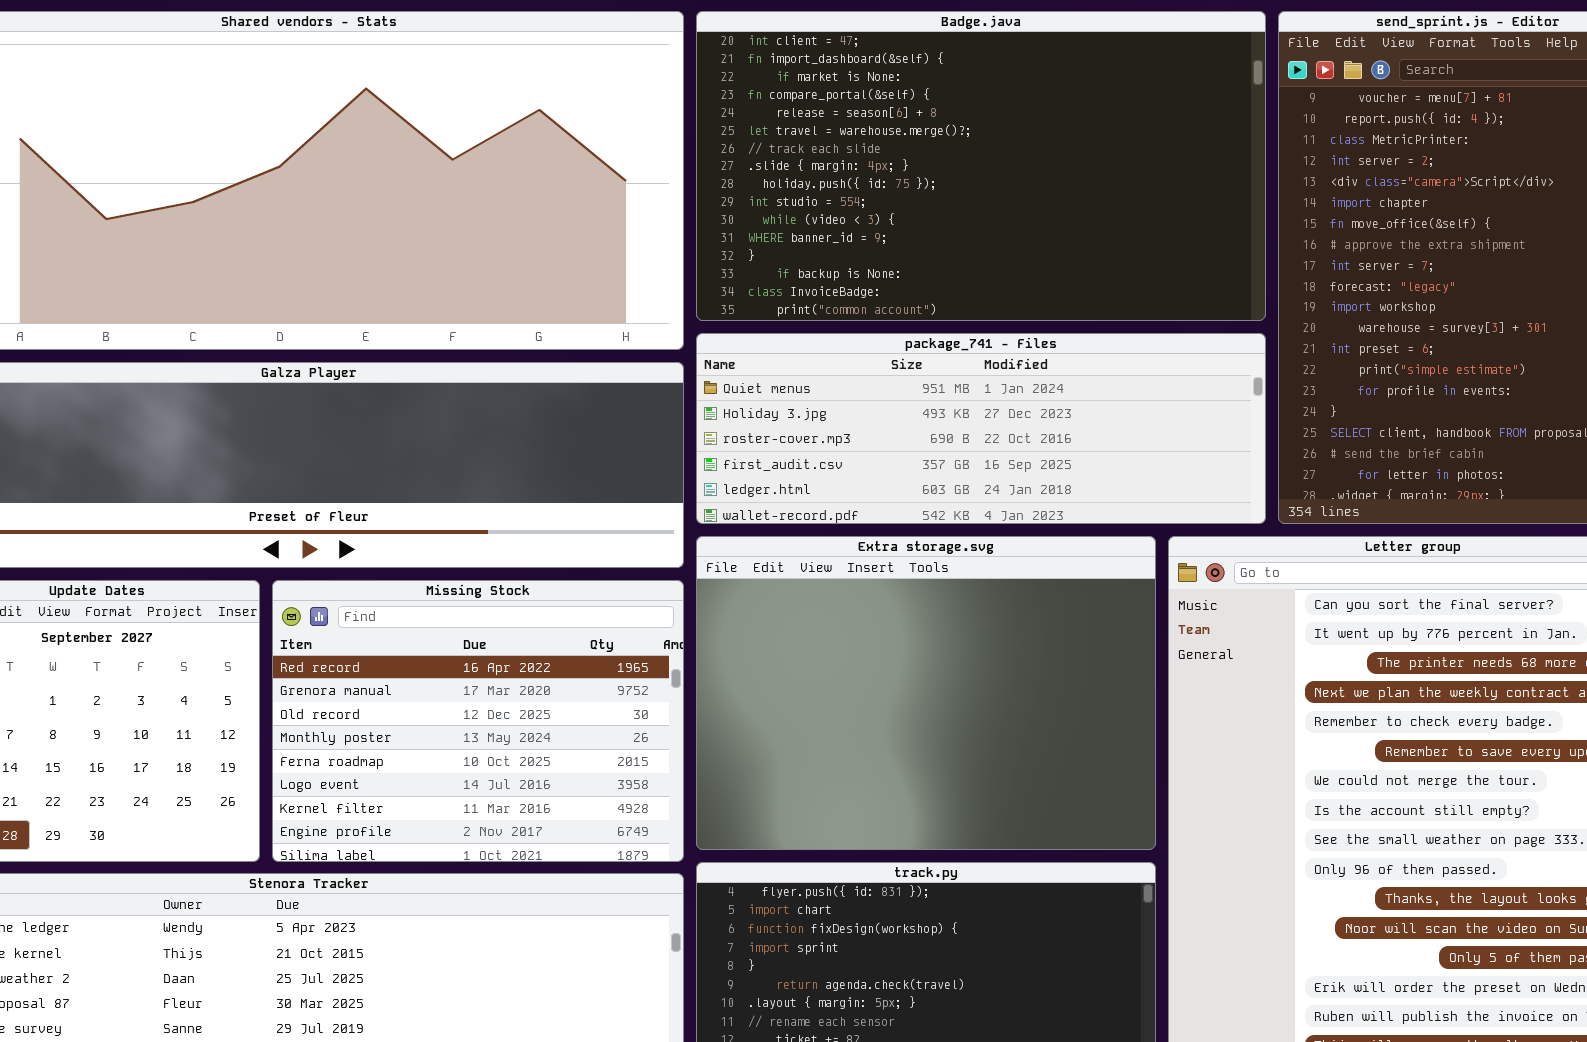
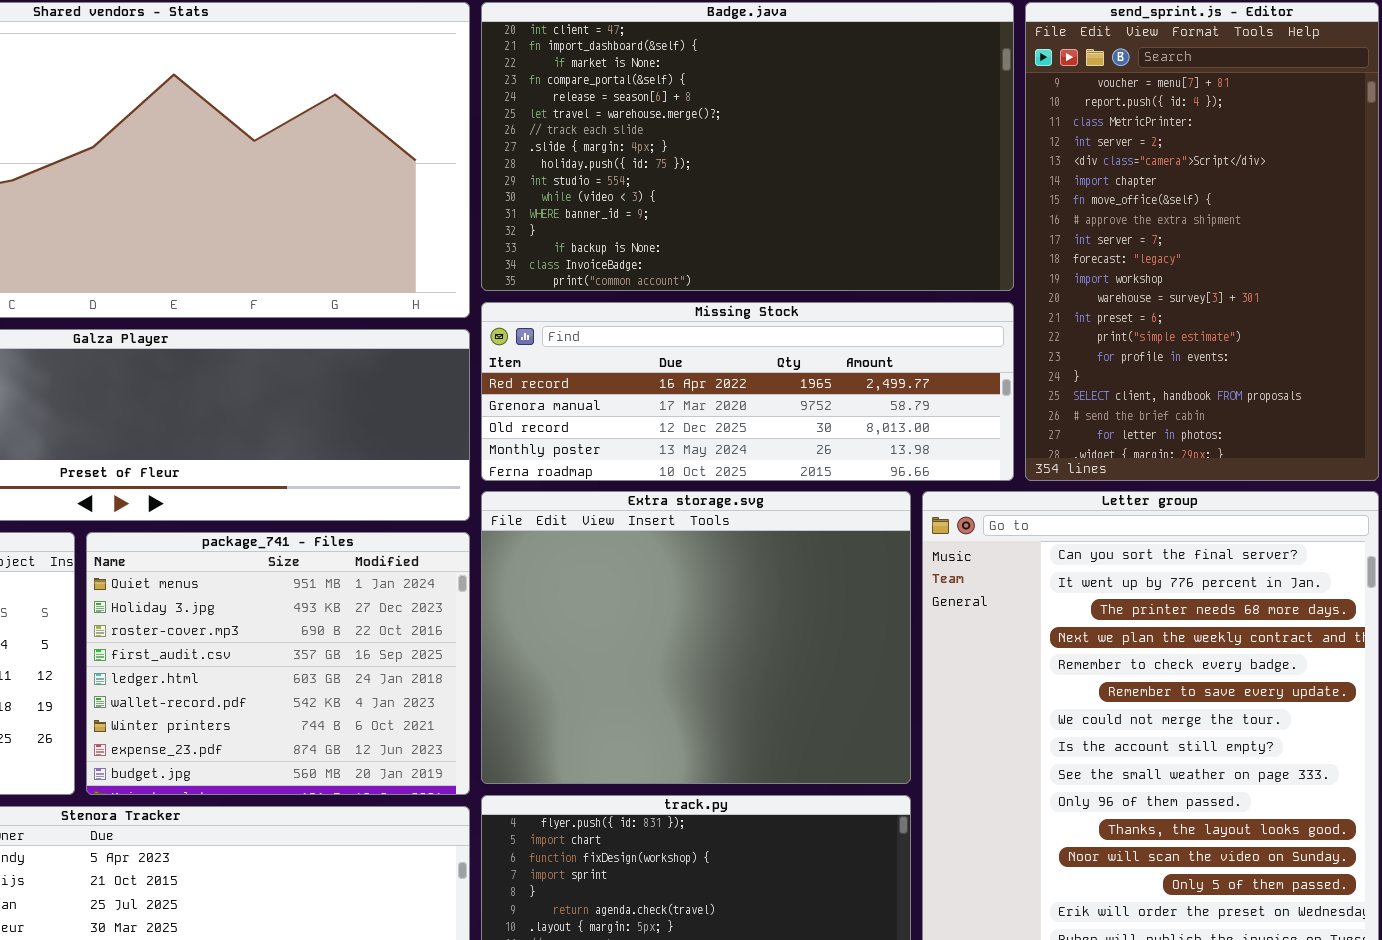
package_741 - Files: [696,333,1266,524] -> [86,532,470,795], moved, resized
Missing Stock: [272,580,684,862] -> [481,302,1014,481], moved, resized

